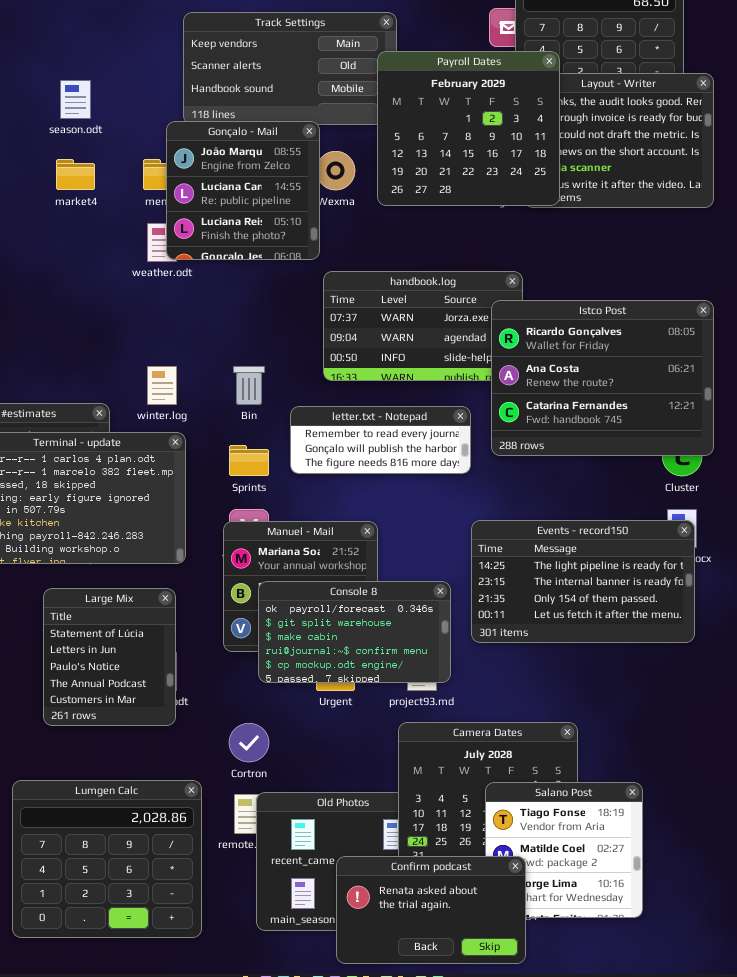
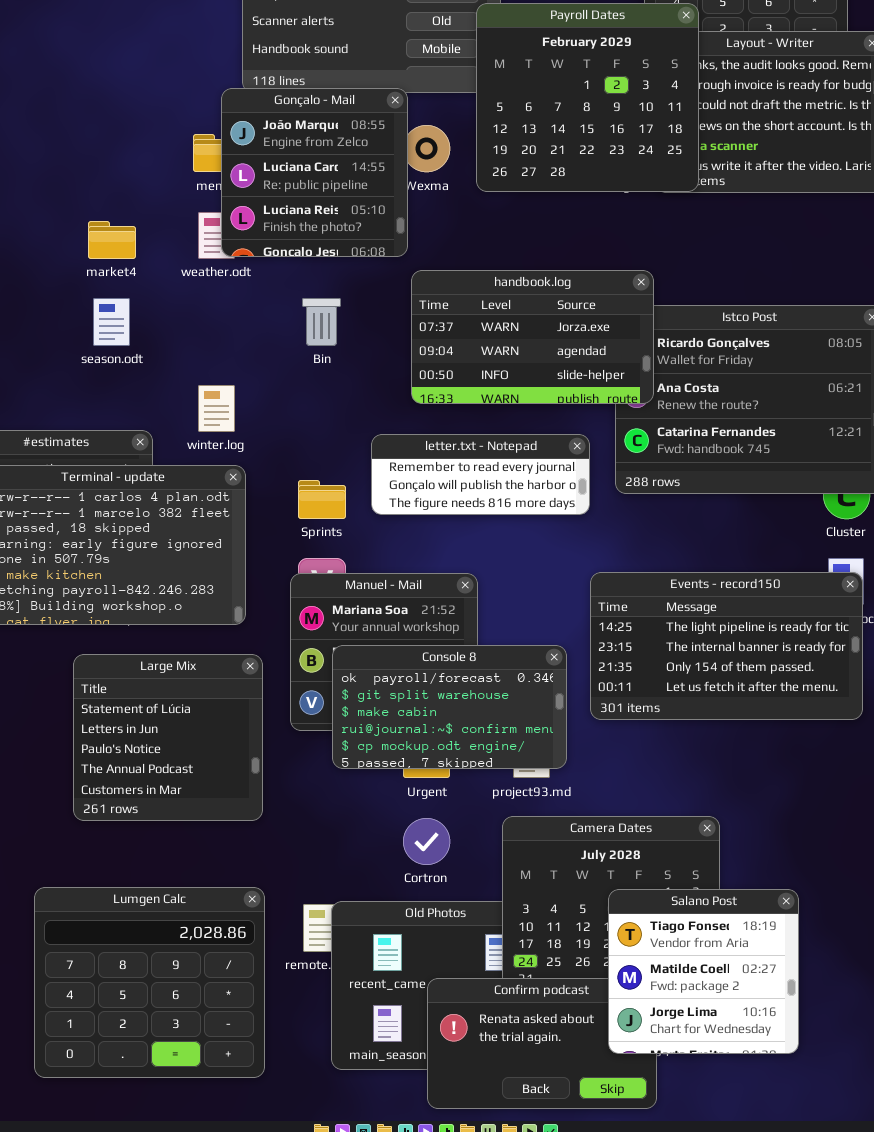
season.odt: [60,80,91,119] -> [93,298,130,346], moved
market4: [56,159,95,190] -> [88,221,136,259], moved
handbook.log: [323,271,523,381] -> [411,270,654,404], raised
Bin: [233,366,265,405] -> [302,298,341,346], moved
Large Mix: [43,588,176,726] -> [73,654,263,821], resized
Cortron: [229,723,269,762] -> [403,818,450,865], moved
Salano Post: [485,782,643,918] -> [608,889,799,1054], raised

